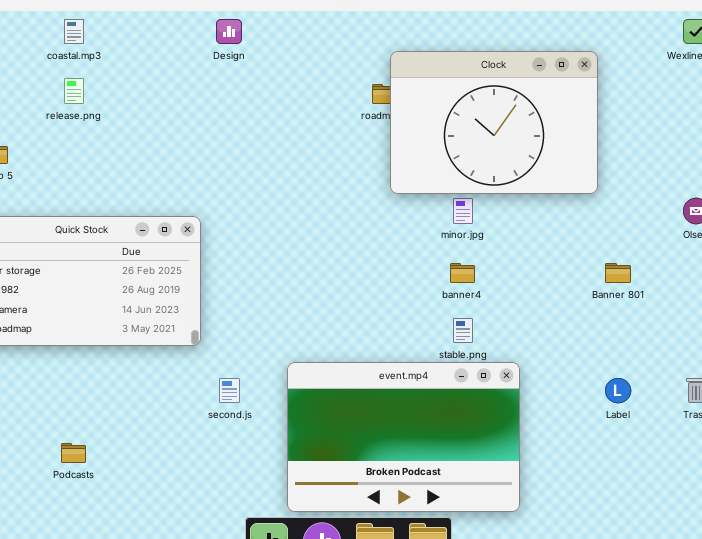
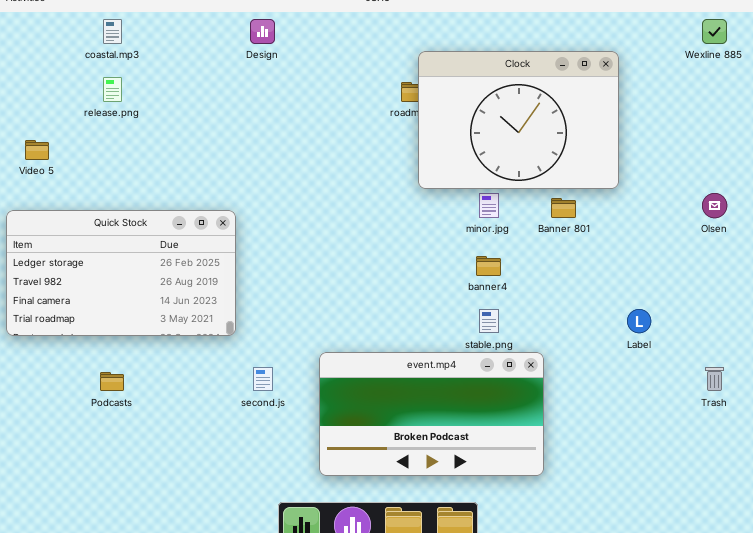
Banner 801: [605,263,631,283] -> [551,198,576,218], moved
event.mp4: [287,362,520,512] -> [319,352,544,476], resized
Label: [605,378,631,403] -> [627,309,651,333], moved
Podcasts: [61,443,86,463] -> [100,372,124,391], moved

